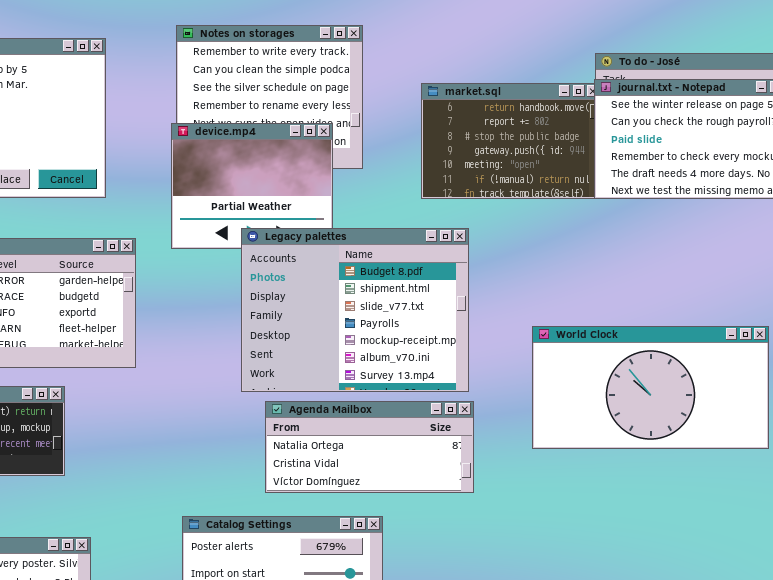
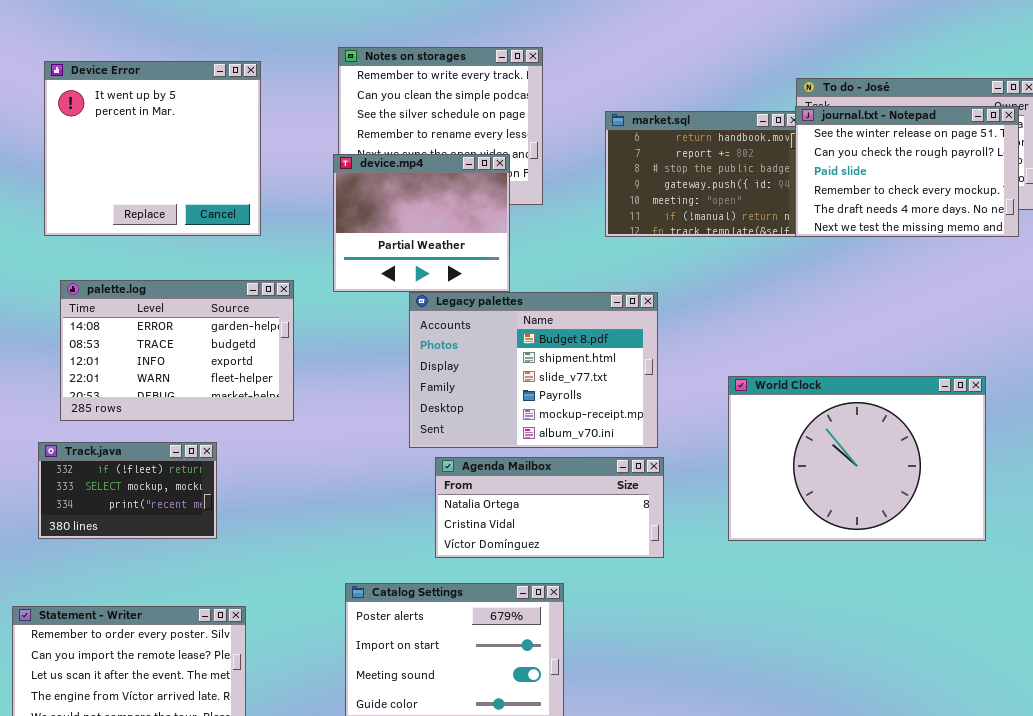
Legacy palettes: [241,228,469,392] -> [409,292,658,448], resized
World Clock: [532,326,769,449] -> [728,376,986,541], resized

